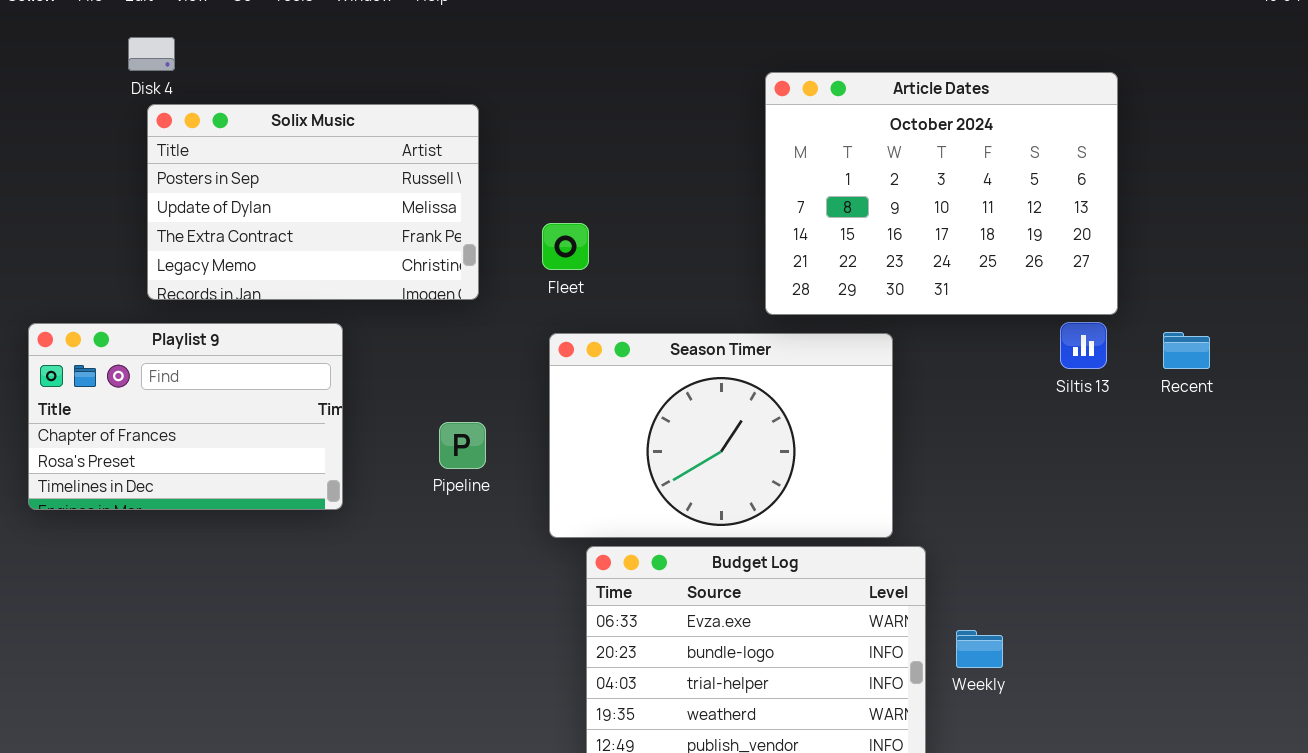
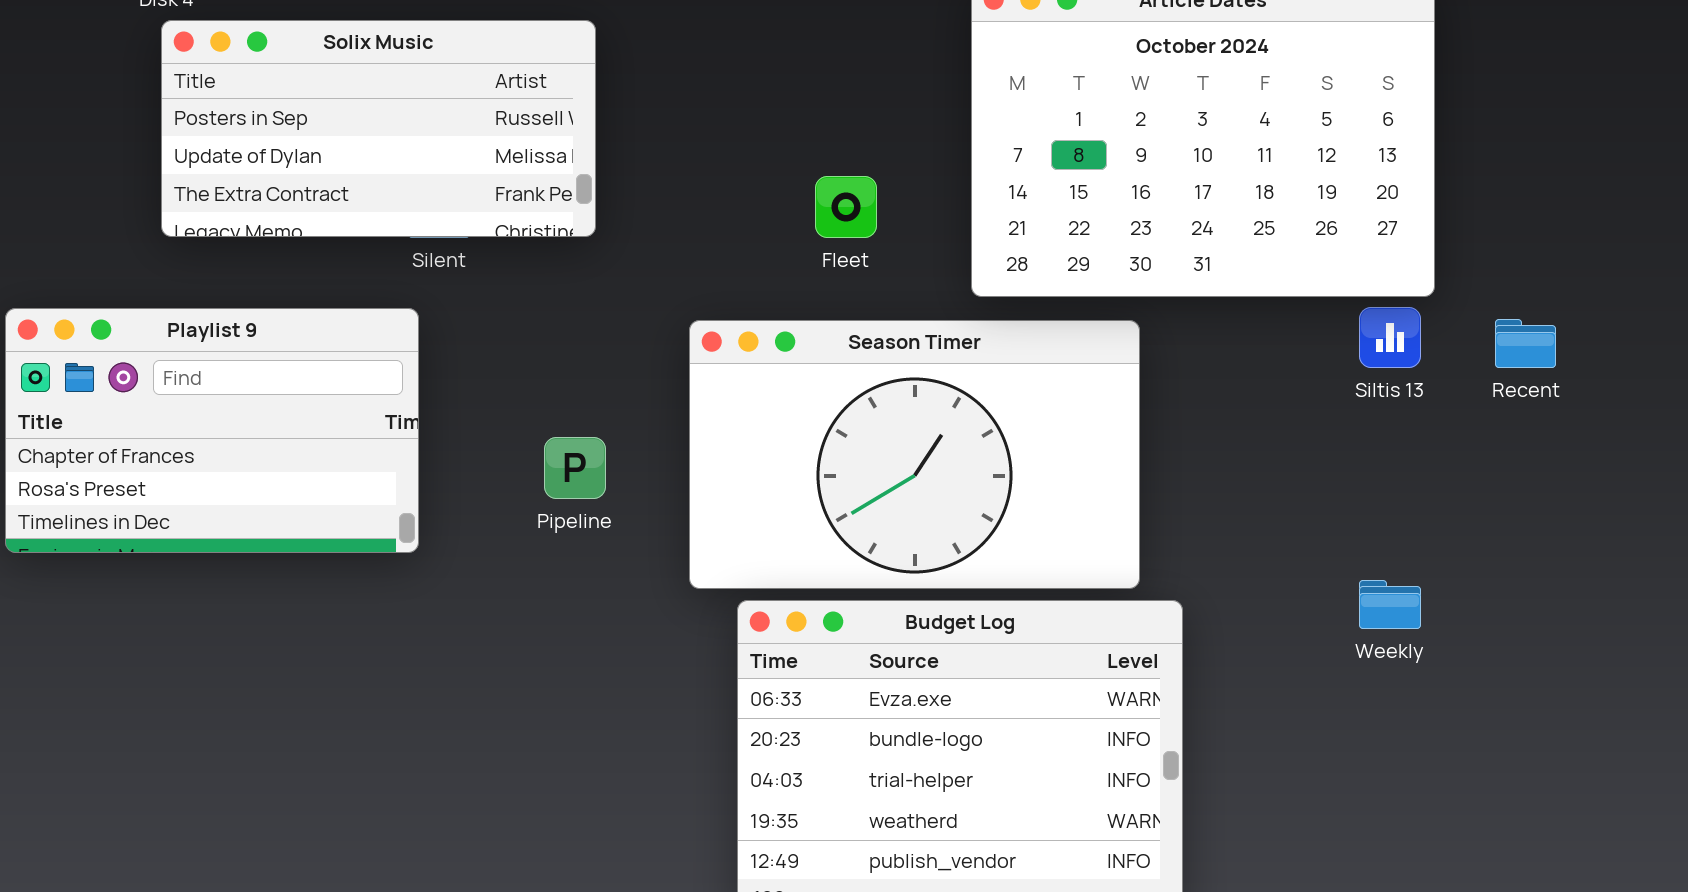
Solix Music: [147,104,479,300] -> [161,20,596,237], resized
Fleet: [542,223,589,270] -> [815,176,877,238], moved
Weekly: [956,630,1003,668] -> [1359,580,1421,629], moved

